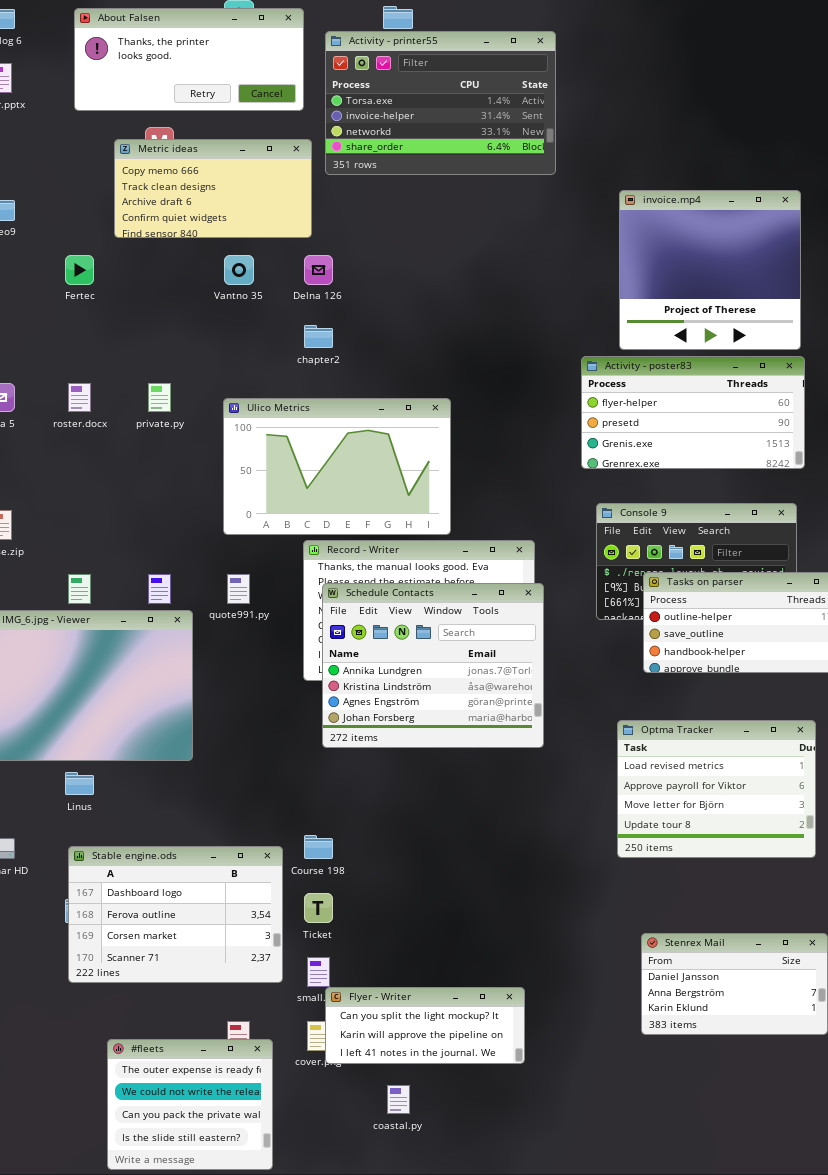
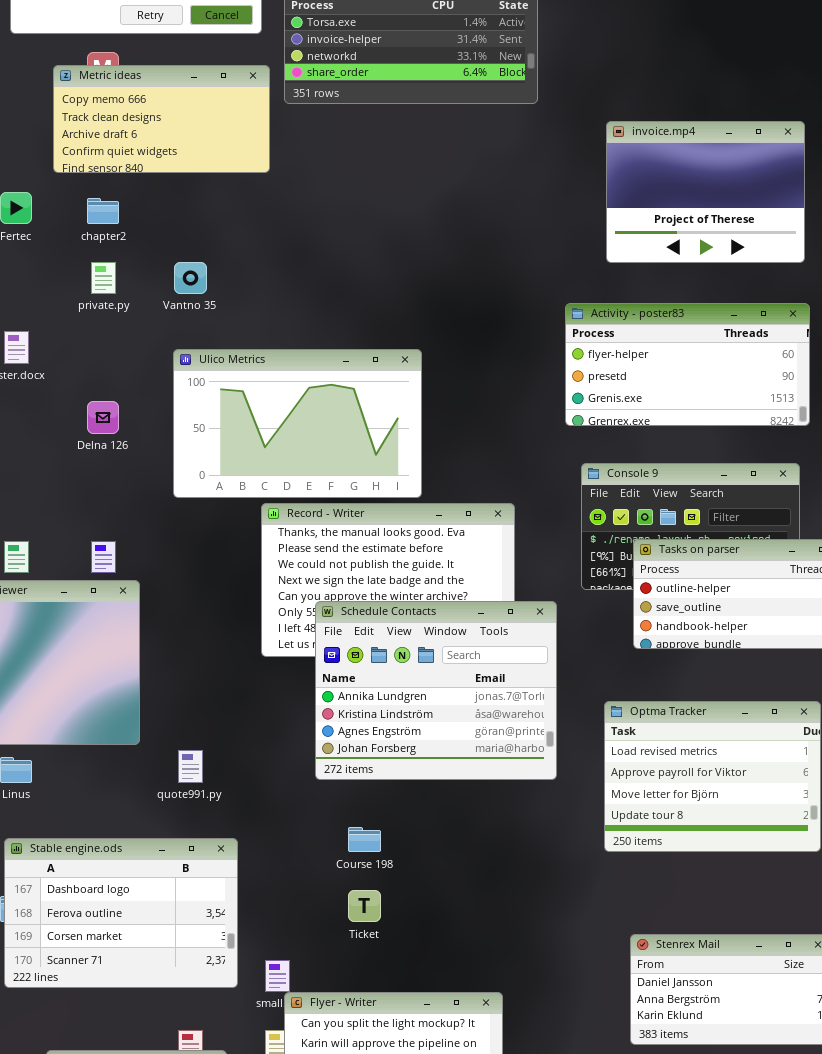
invoice.mp4: [619,190,801,350] -> [606,121,805,263], resized
Vantno 35: [224,255,254,285] -> [174,262,207,294], moved
Delna 126: [304,255,333,285] -> [87,401,119,434], moved
chapter2: [304,325,333,348] -> [87,198,119,224], moved
private.py: [148,383,171,412] -> [91,262,116,294], moved
quote991.py: [227,574,250,604] -> [178,750,203,783], moved
Schedule Contacts: [322,583,544,748] -> [315,601,557,780], moved
Course 198: [304,835,333,859] -> [348,827,381,852], moved
Ticket: [304,893,333,923] -> [348,890,381,922], moved

